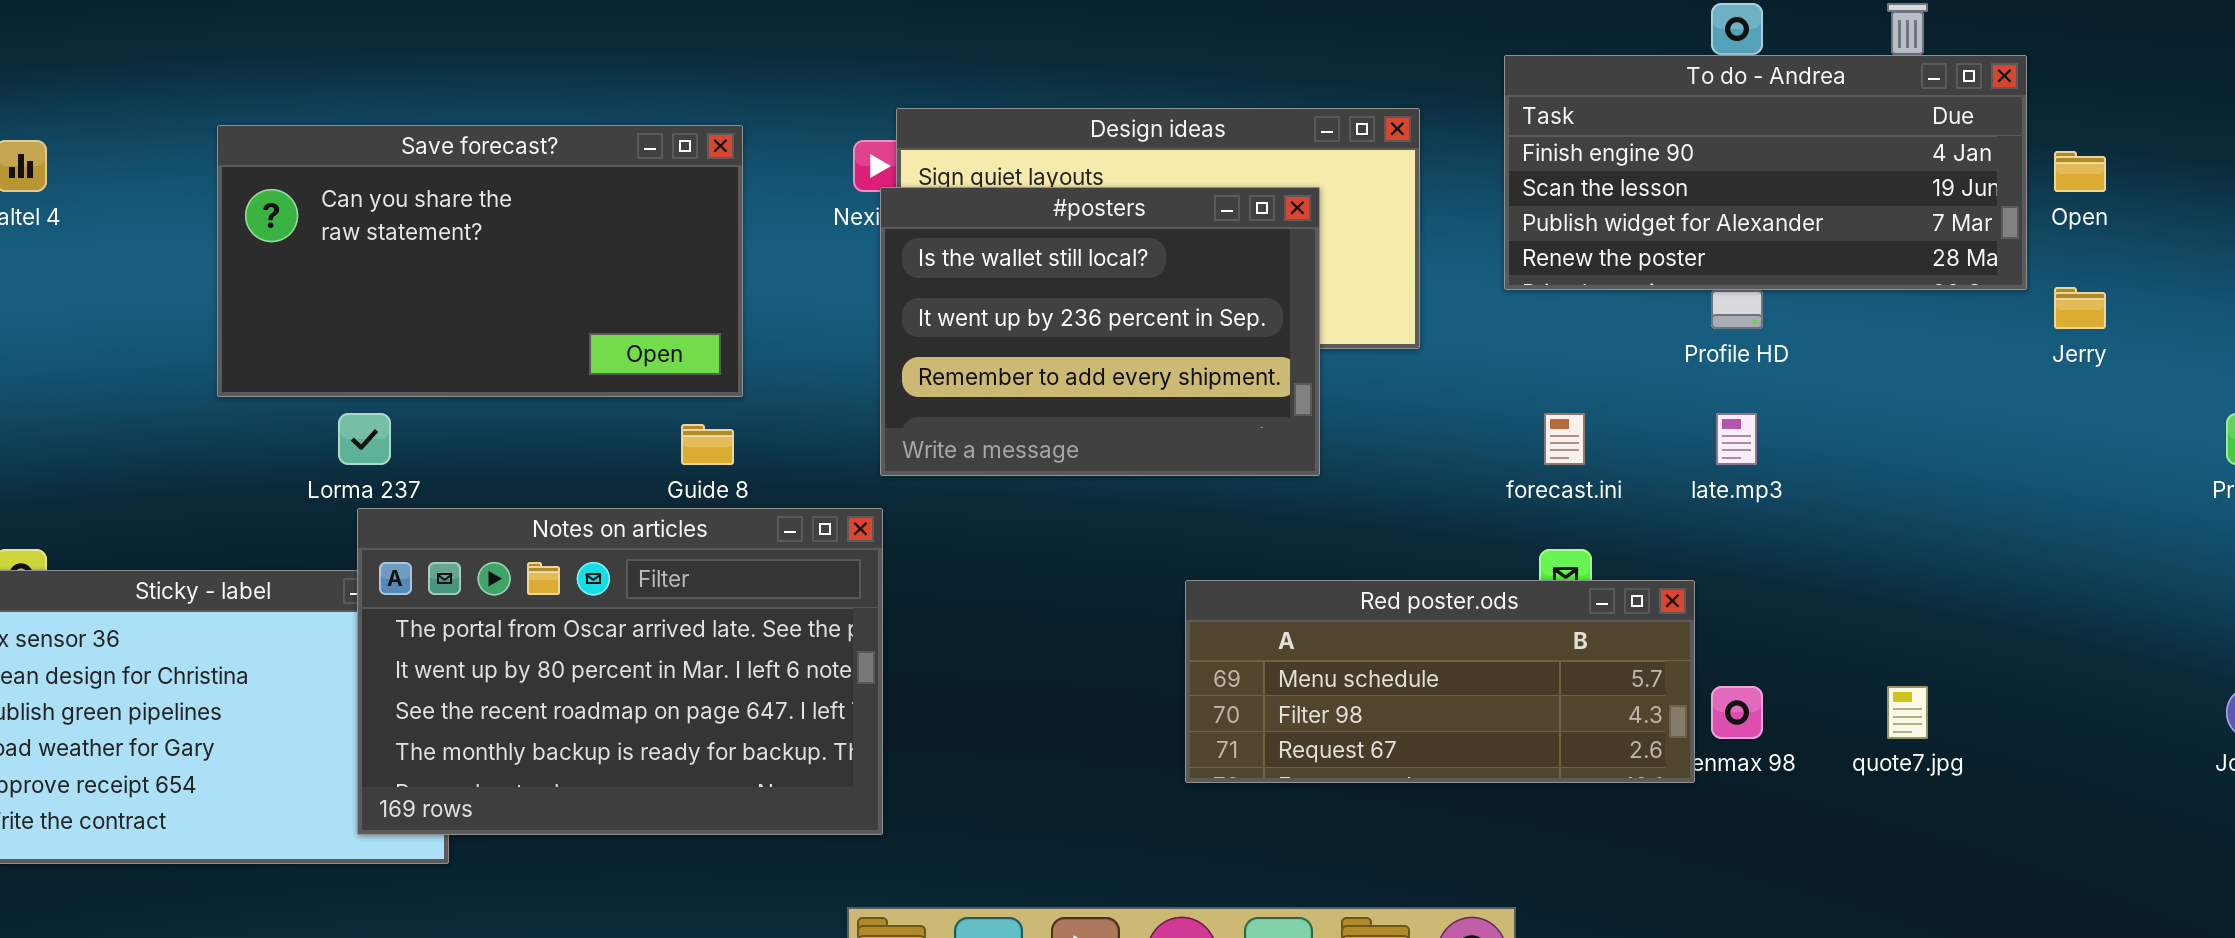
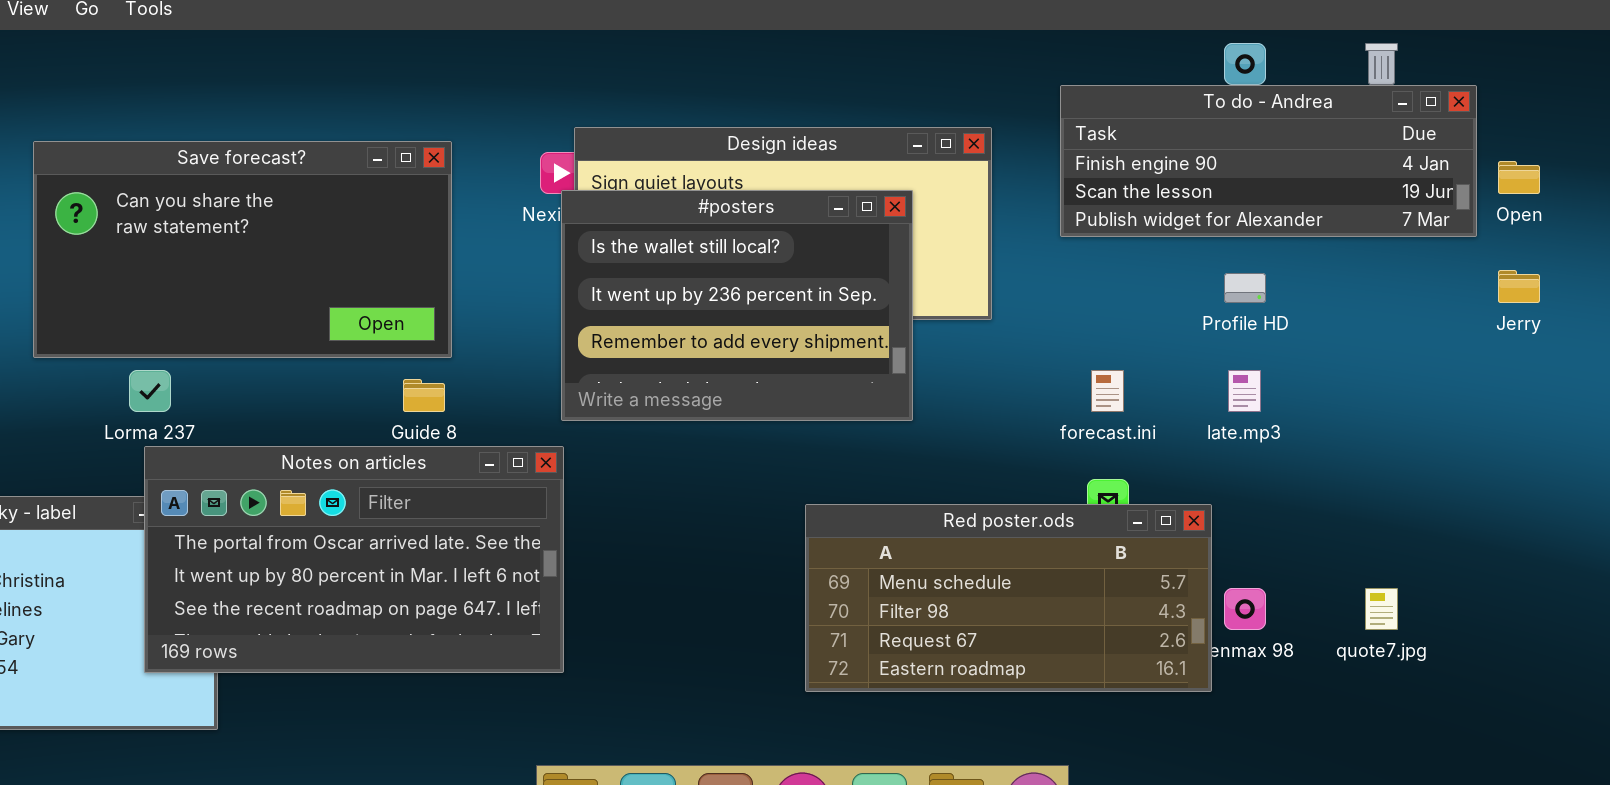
To do - Andrea: [1504,55,2027,290] -> [1060,85,1477,237], resized
Notes on articles: [357,508,883,835] -> [144,446,564,673], resized
Red poster.ods: [1185,580,1695,783] -> [805,504,1212,692], resized

